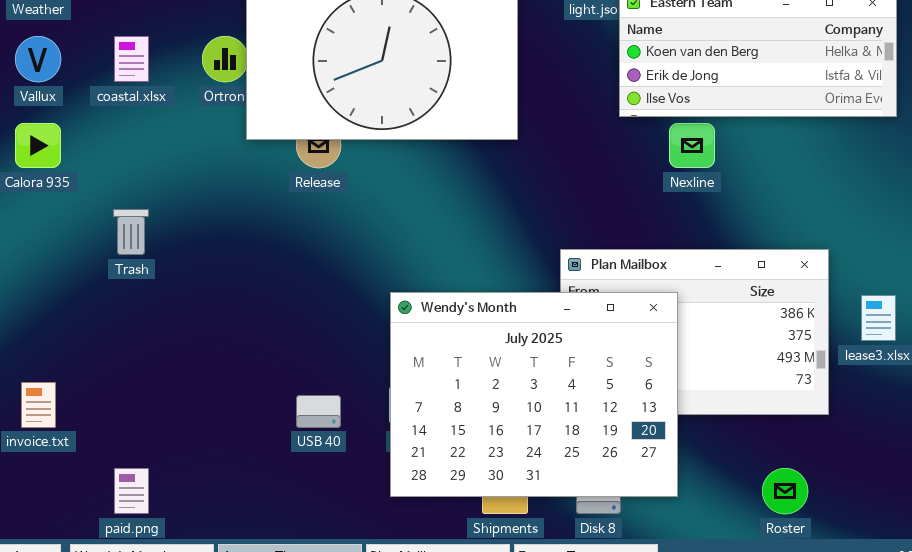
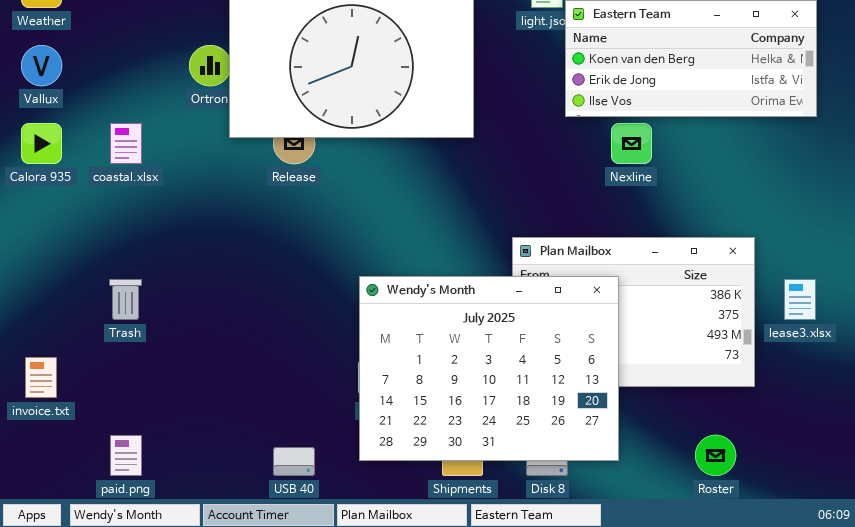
coastal.xlsx: [114,36,149,82] -> [110,123,142,164], moved
Trash: [113,209,149,255] -> [109,279,142,320], moved
USB 40: [296,395,341,428] -> [273,447,315,476], moved

